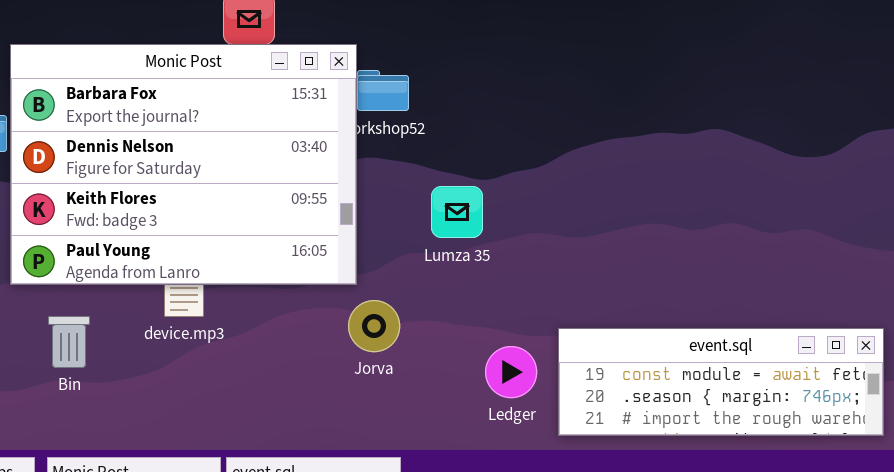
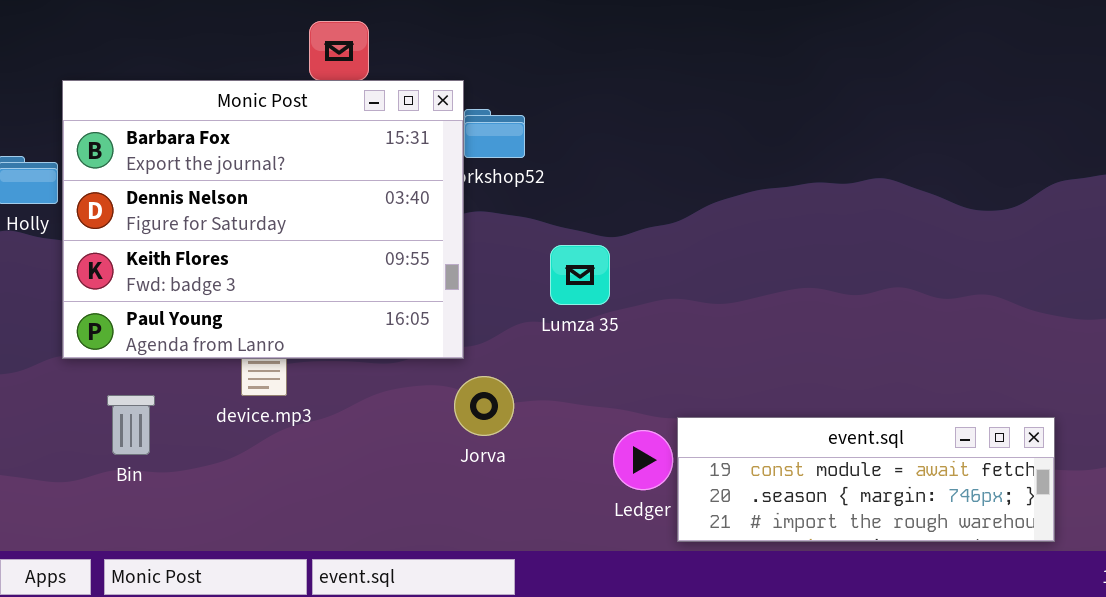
event.sql: [558,328,884,436] -> [677,417,1055,542], moved

